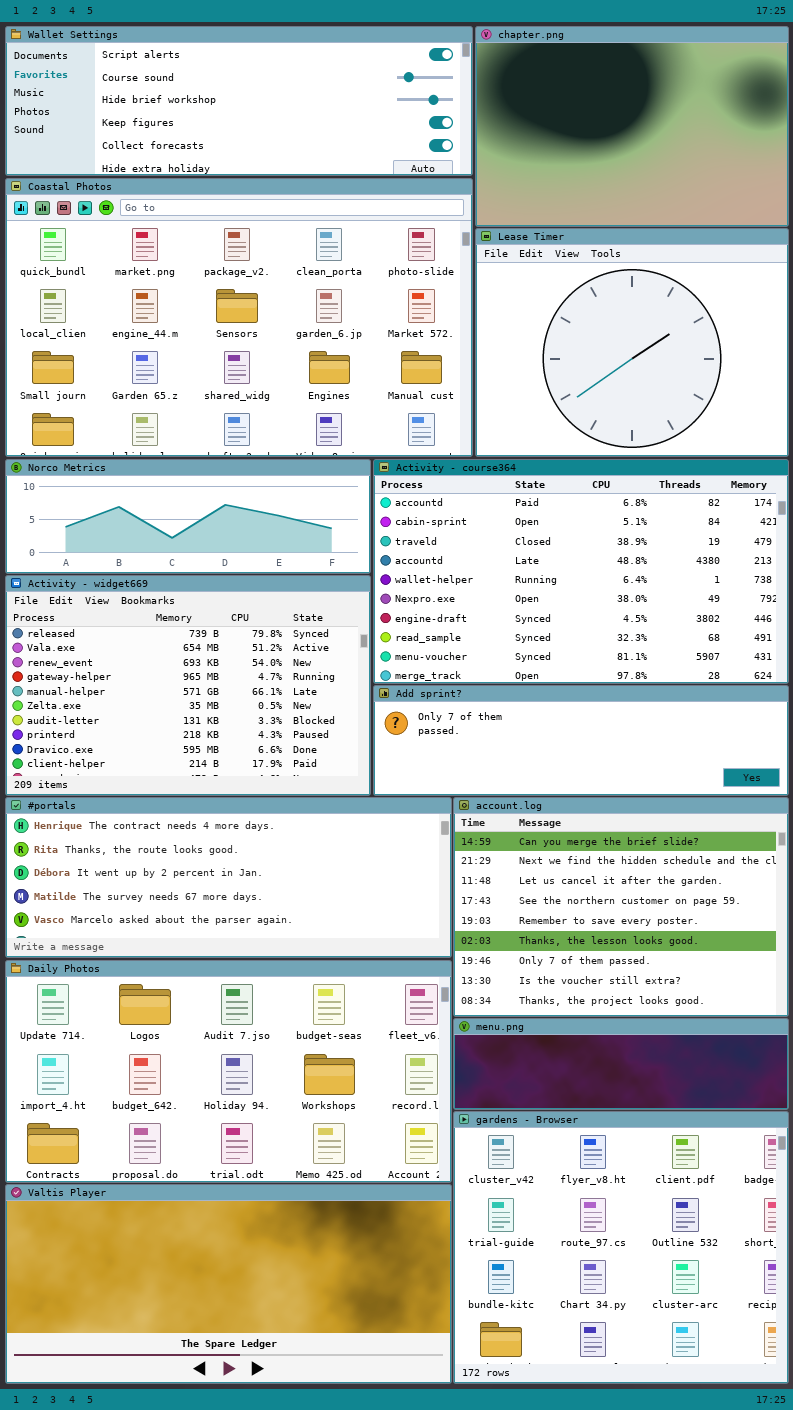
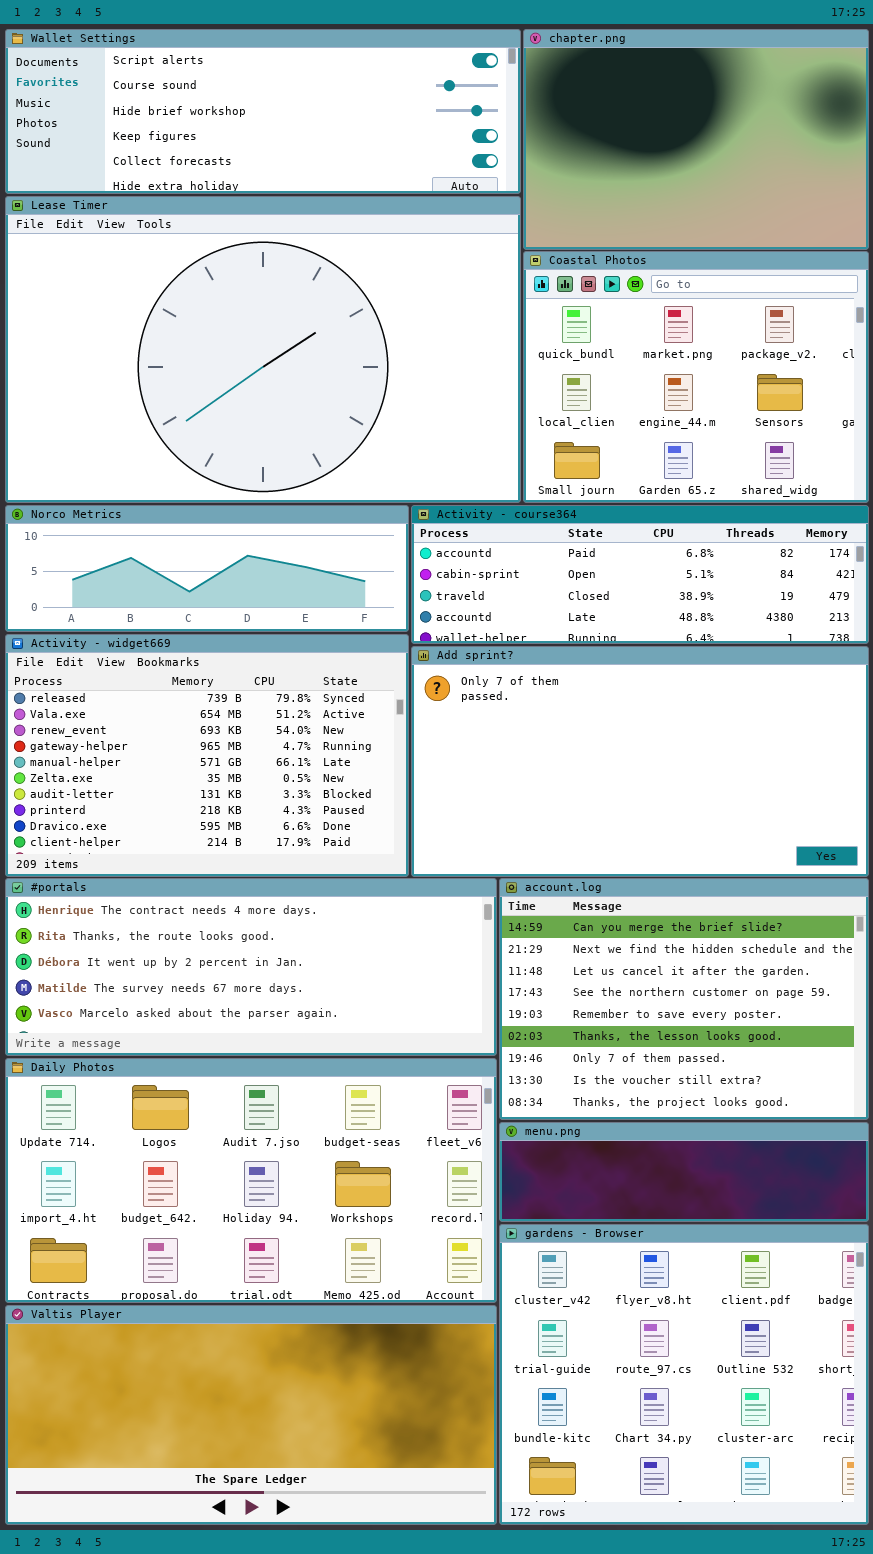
Coastal Photos: [5,178,473,457] -> [523,251,869,503], moved, resized
Lease Timer: [475,228,789,457] -> [5,196,521,503], moved, resized
Activity - course364: [373,459,789,684] -> [411,505,869,644], resized
Add sprint?: [373,685,789,796] -> [411,646,869,877], resized

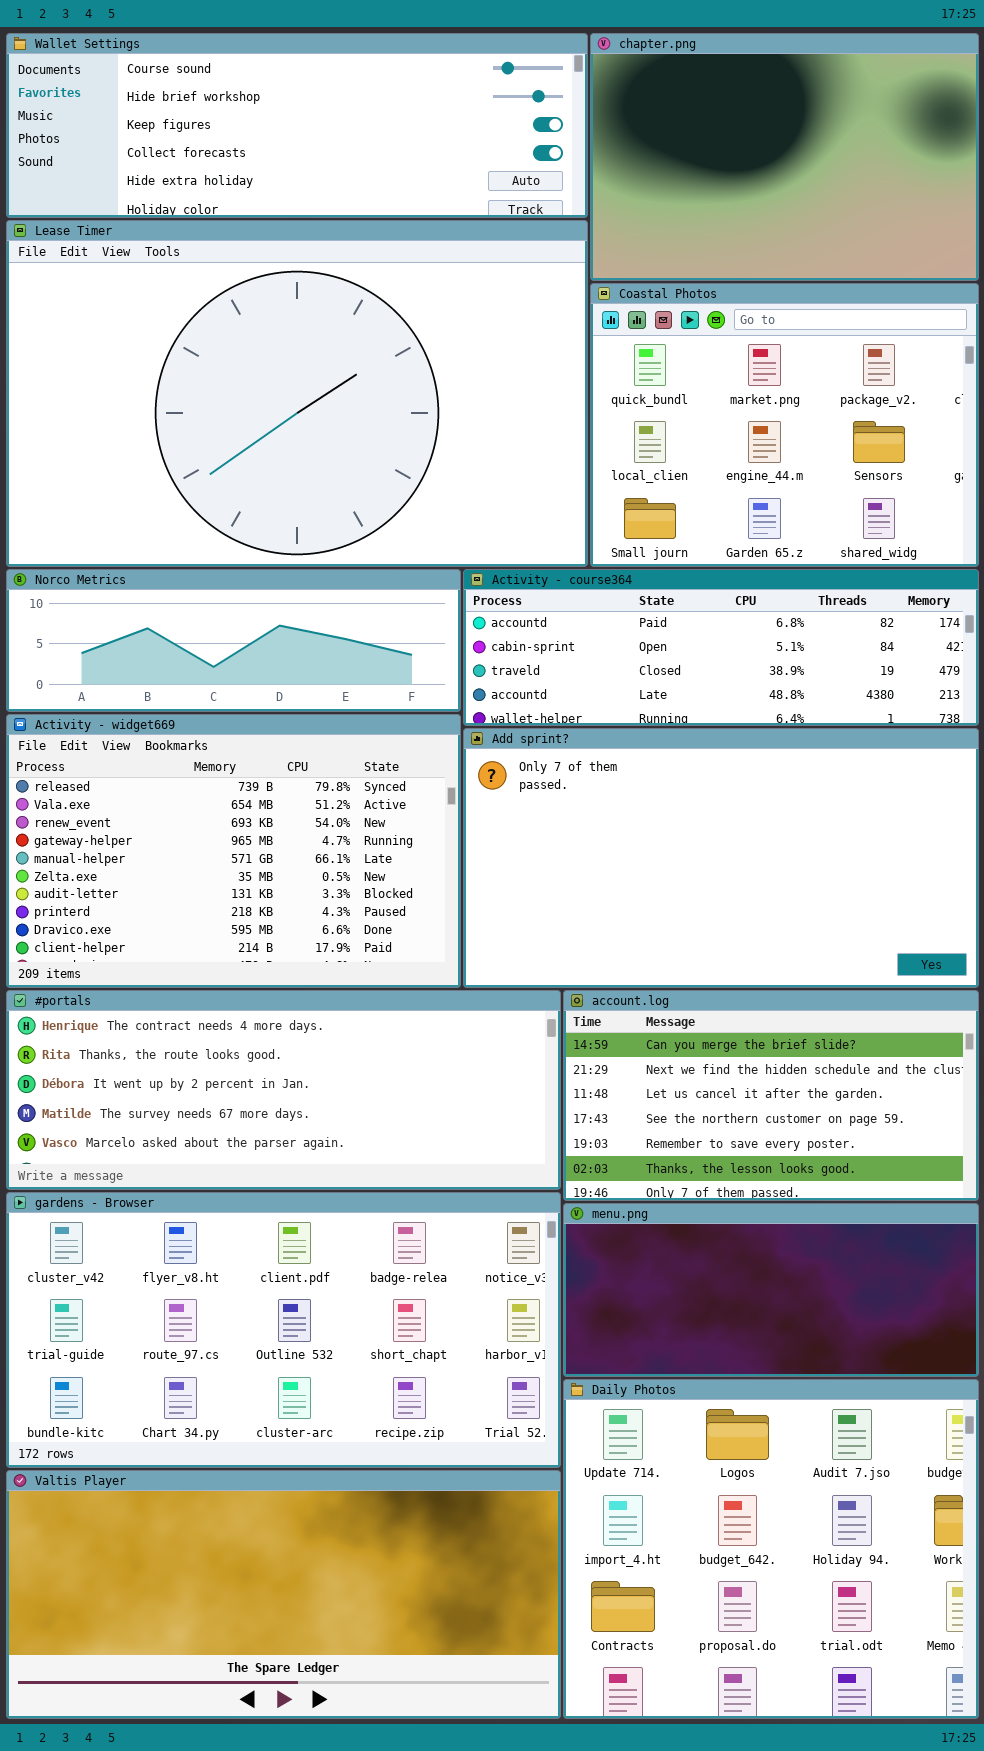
Wallet Settings: [5,29,521,194] -> [6,33,588,218], scrolled down 1 row
account.log: [499,878,869,1120] -> [563,990,979,1201], resized
Daily Photos: [5,1058,497,1303] -> [563,1379,979,1719], moved, resized
menu.png: [499,1122,869,1222] -> [563,1203,979,1377], resized
gardens - Browser: [499,1224,869,1525] -> [6,1192,561,1468], moved, resized

